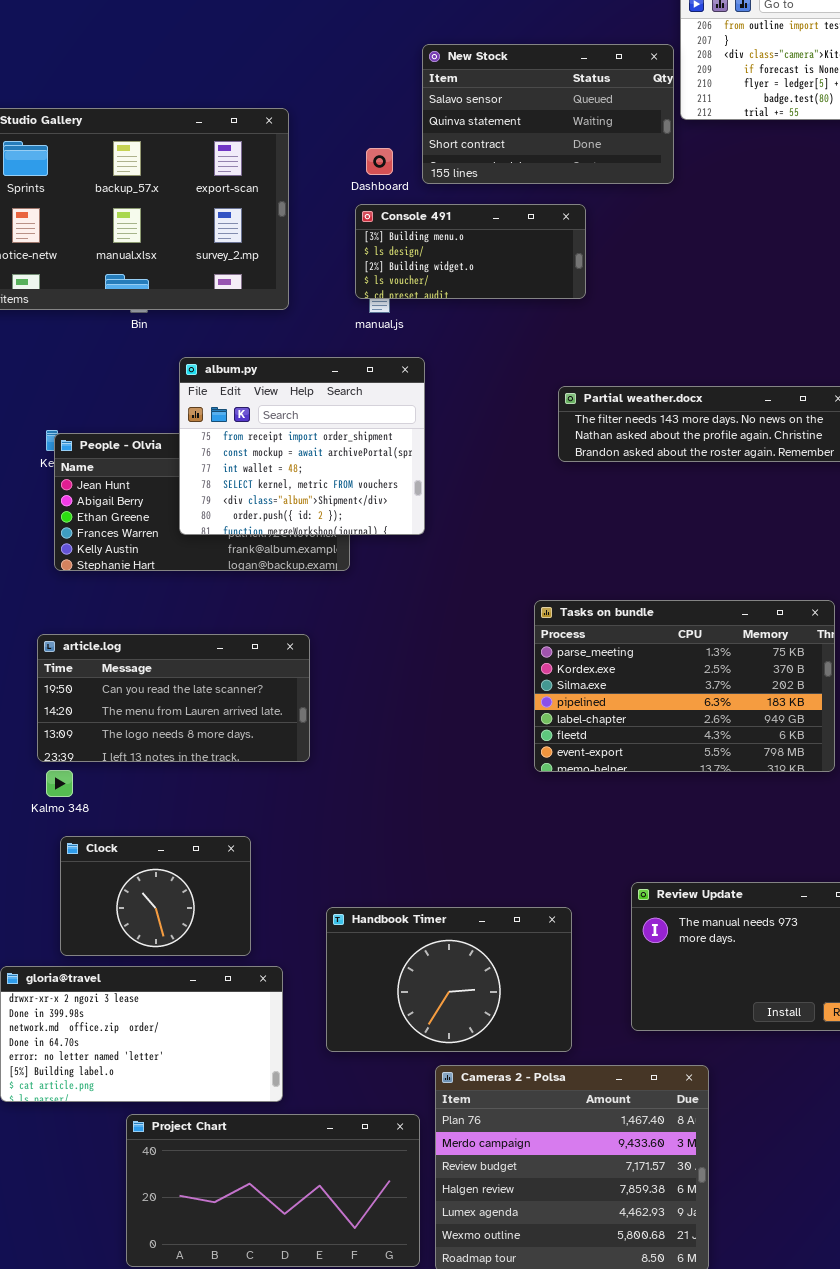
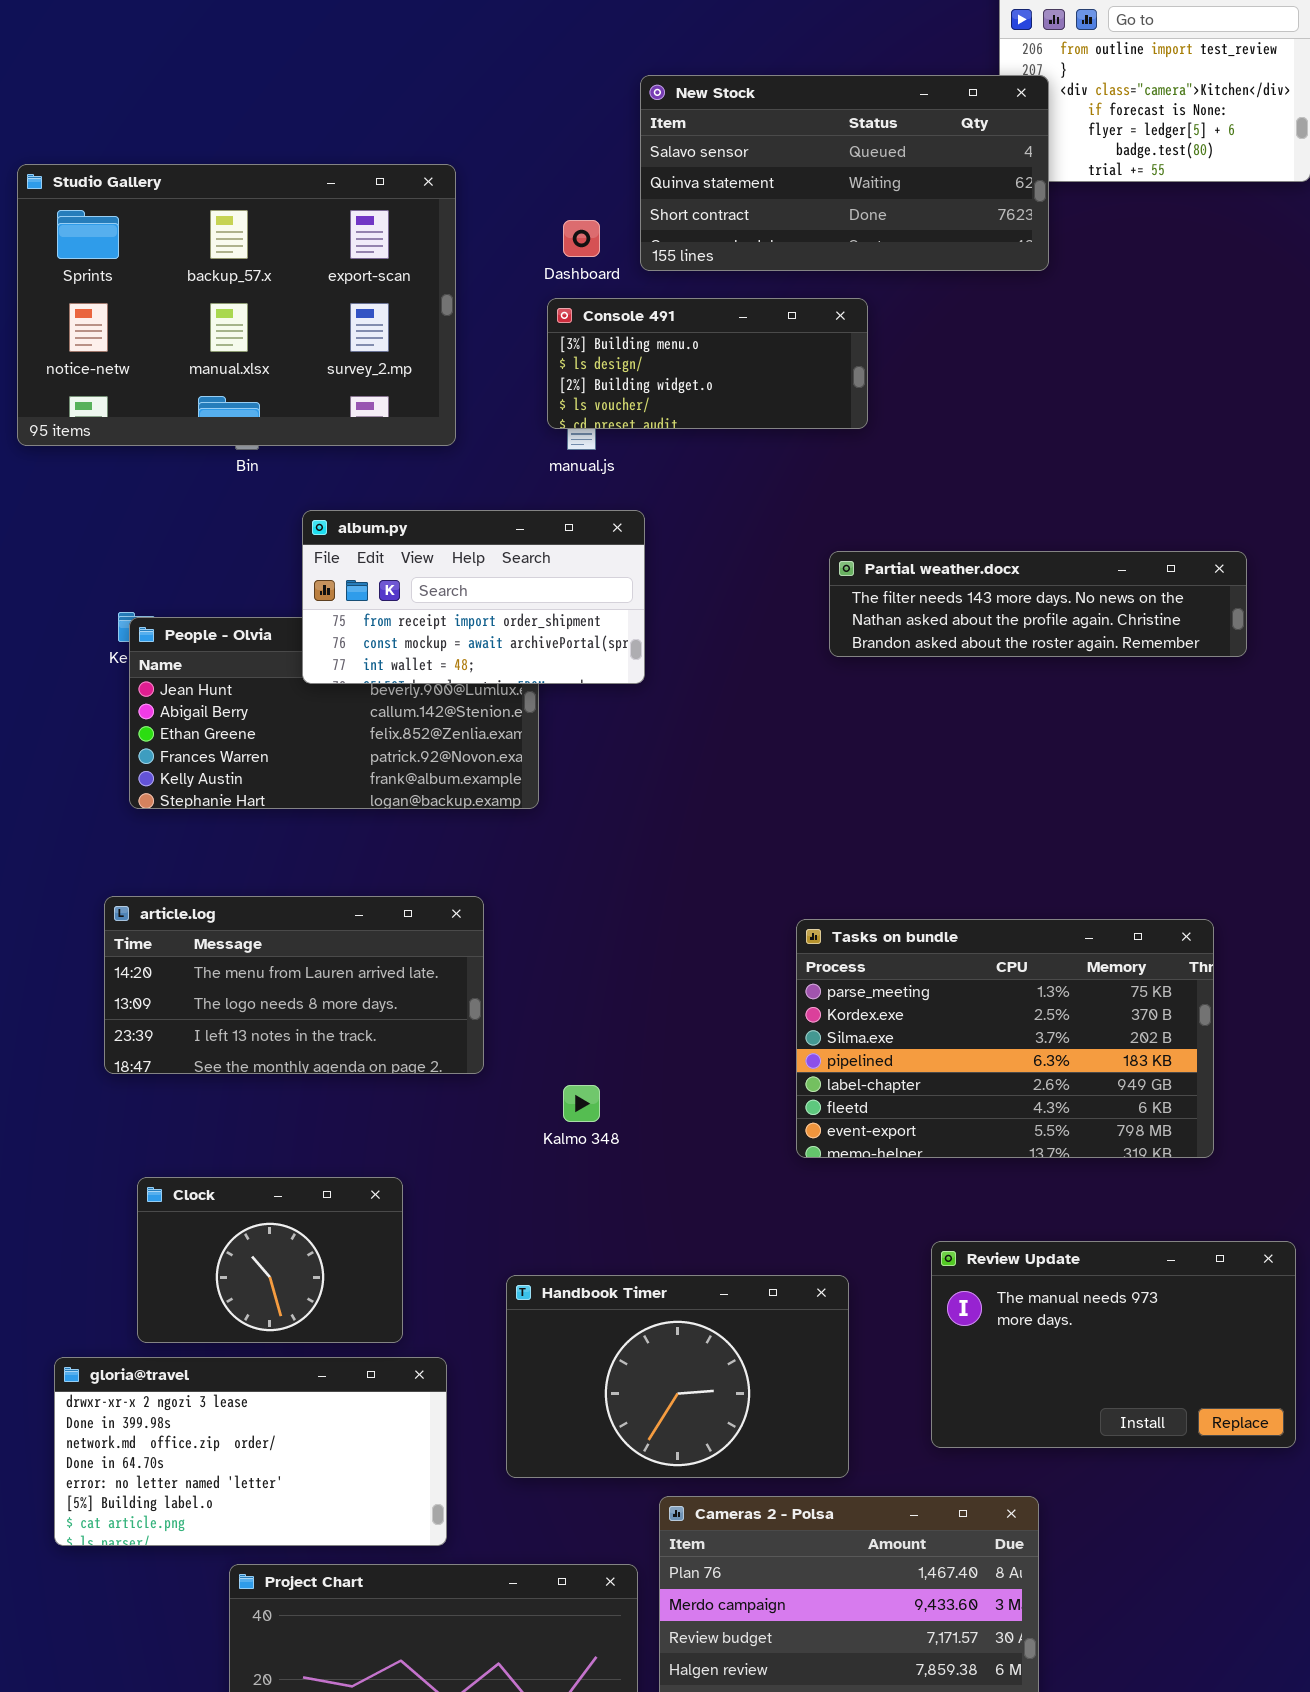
New Stock: [422,44,674,184] -> [640,75,1049,271], resized
album.py: [179,357,425,535] -> [302,510,645,684], resized
Tasks on bundle: [534,600,835,772] -> [796,919,1214,1158], moved
article.log: [37,634,310,762] -> [104,896,484,1074], scrolled down 1 row
Kalmo 348: [46,770,73,797] -> [563,1085,600,1122], moved

